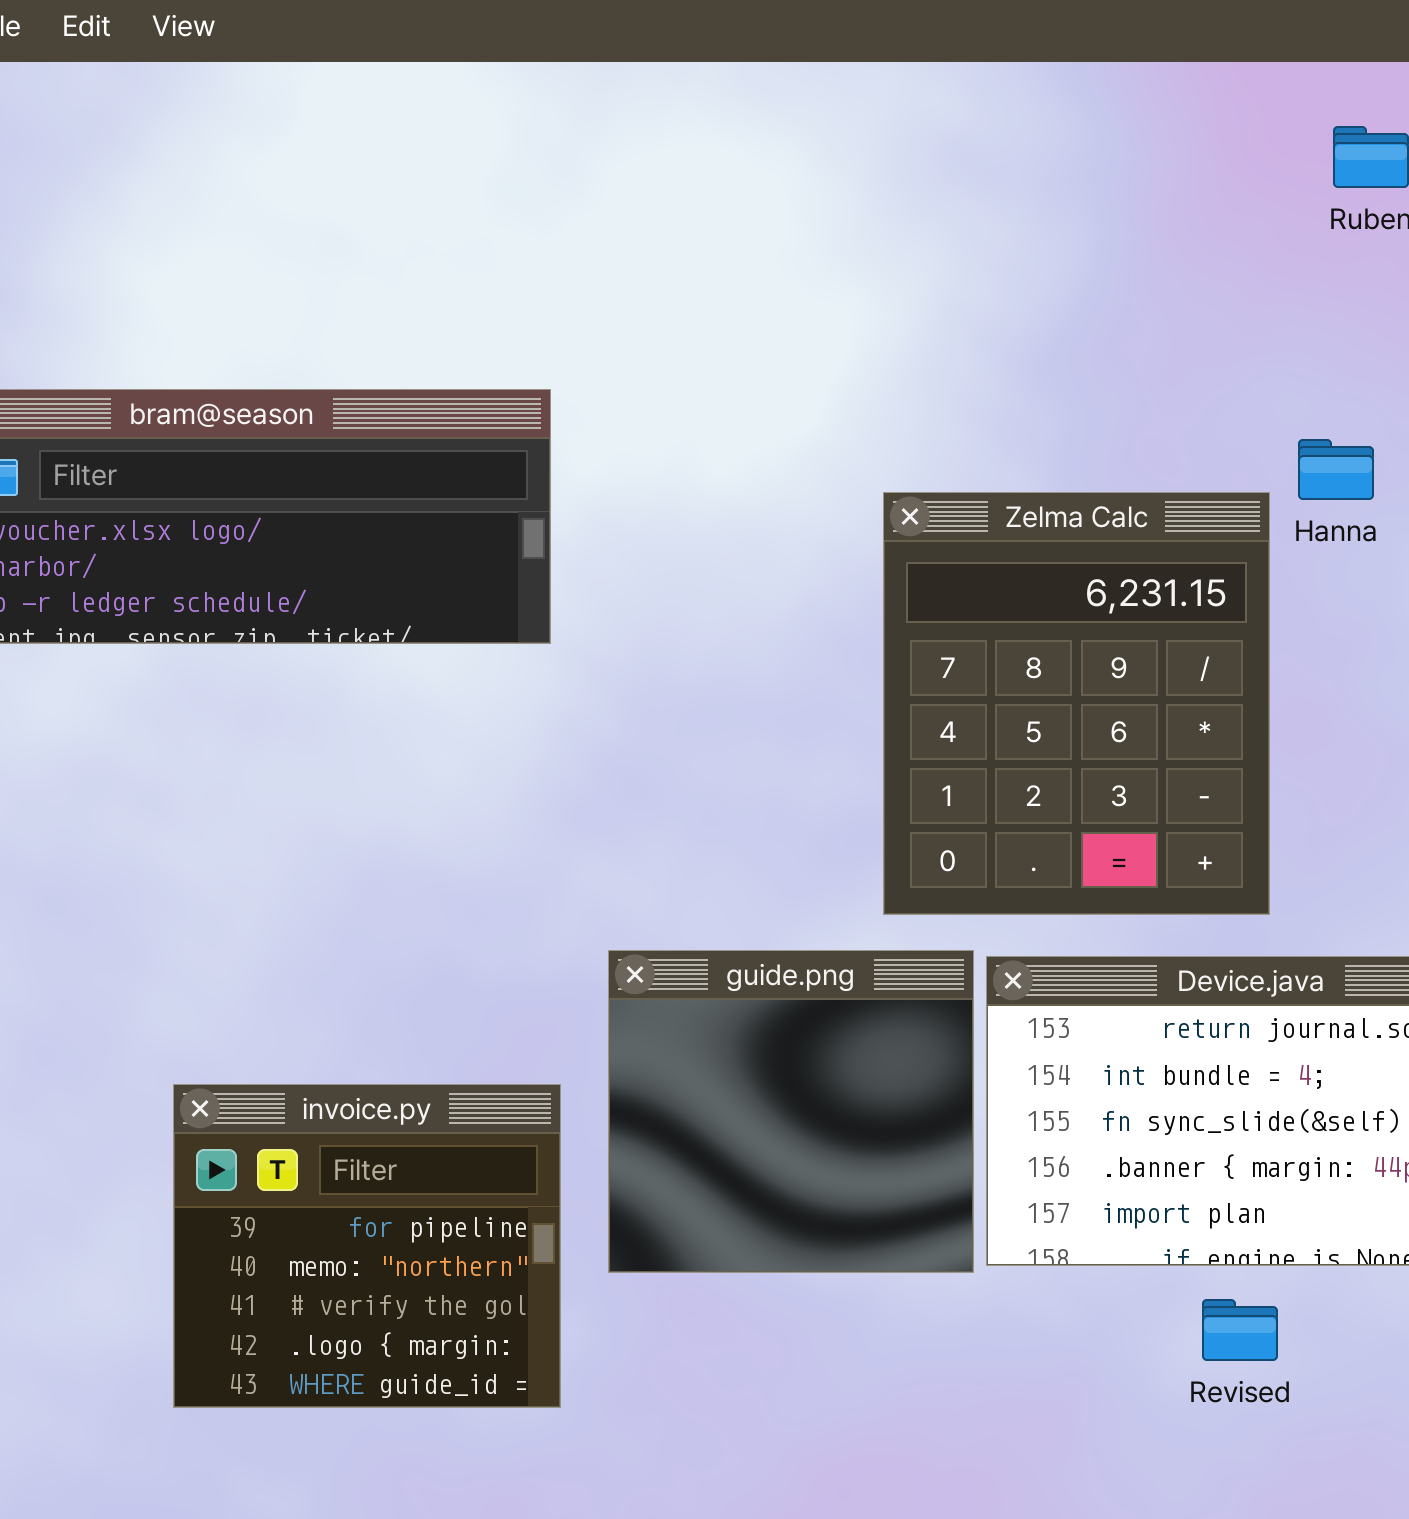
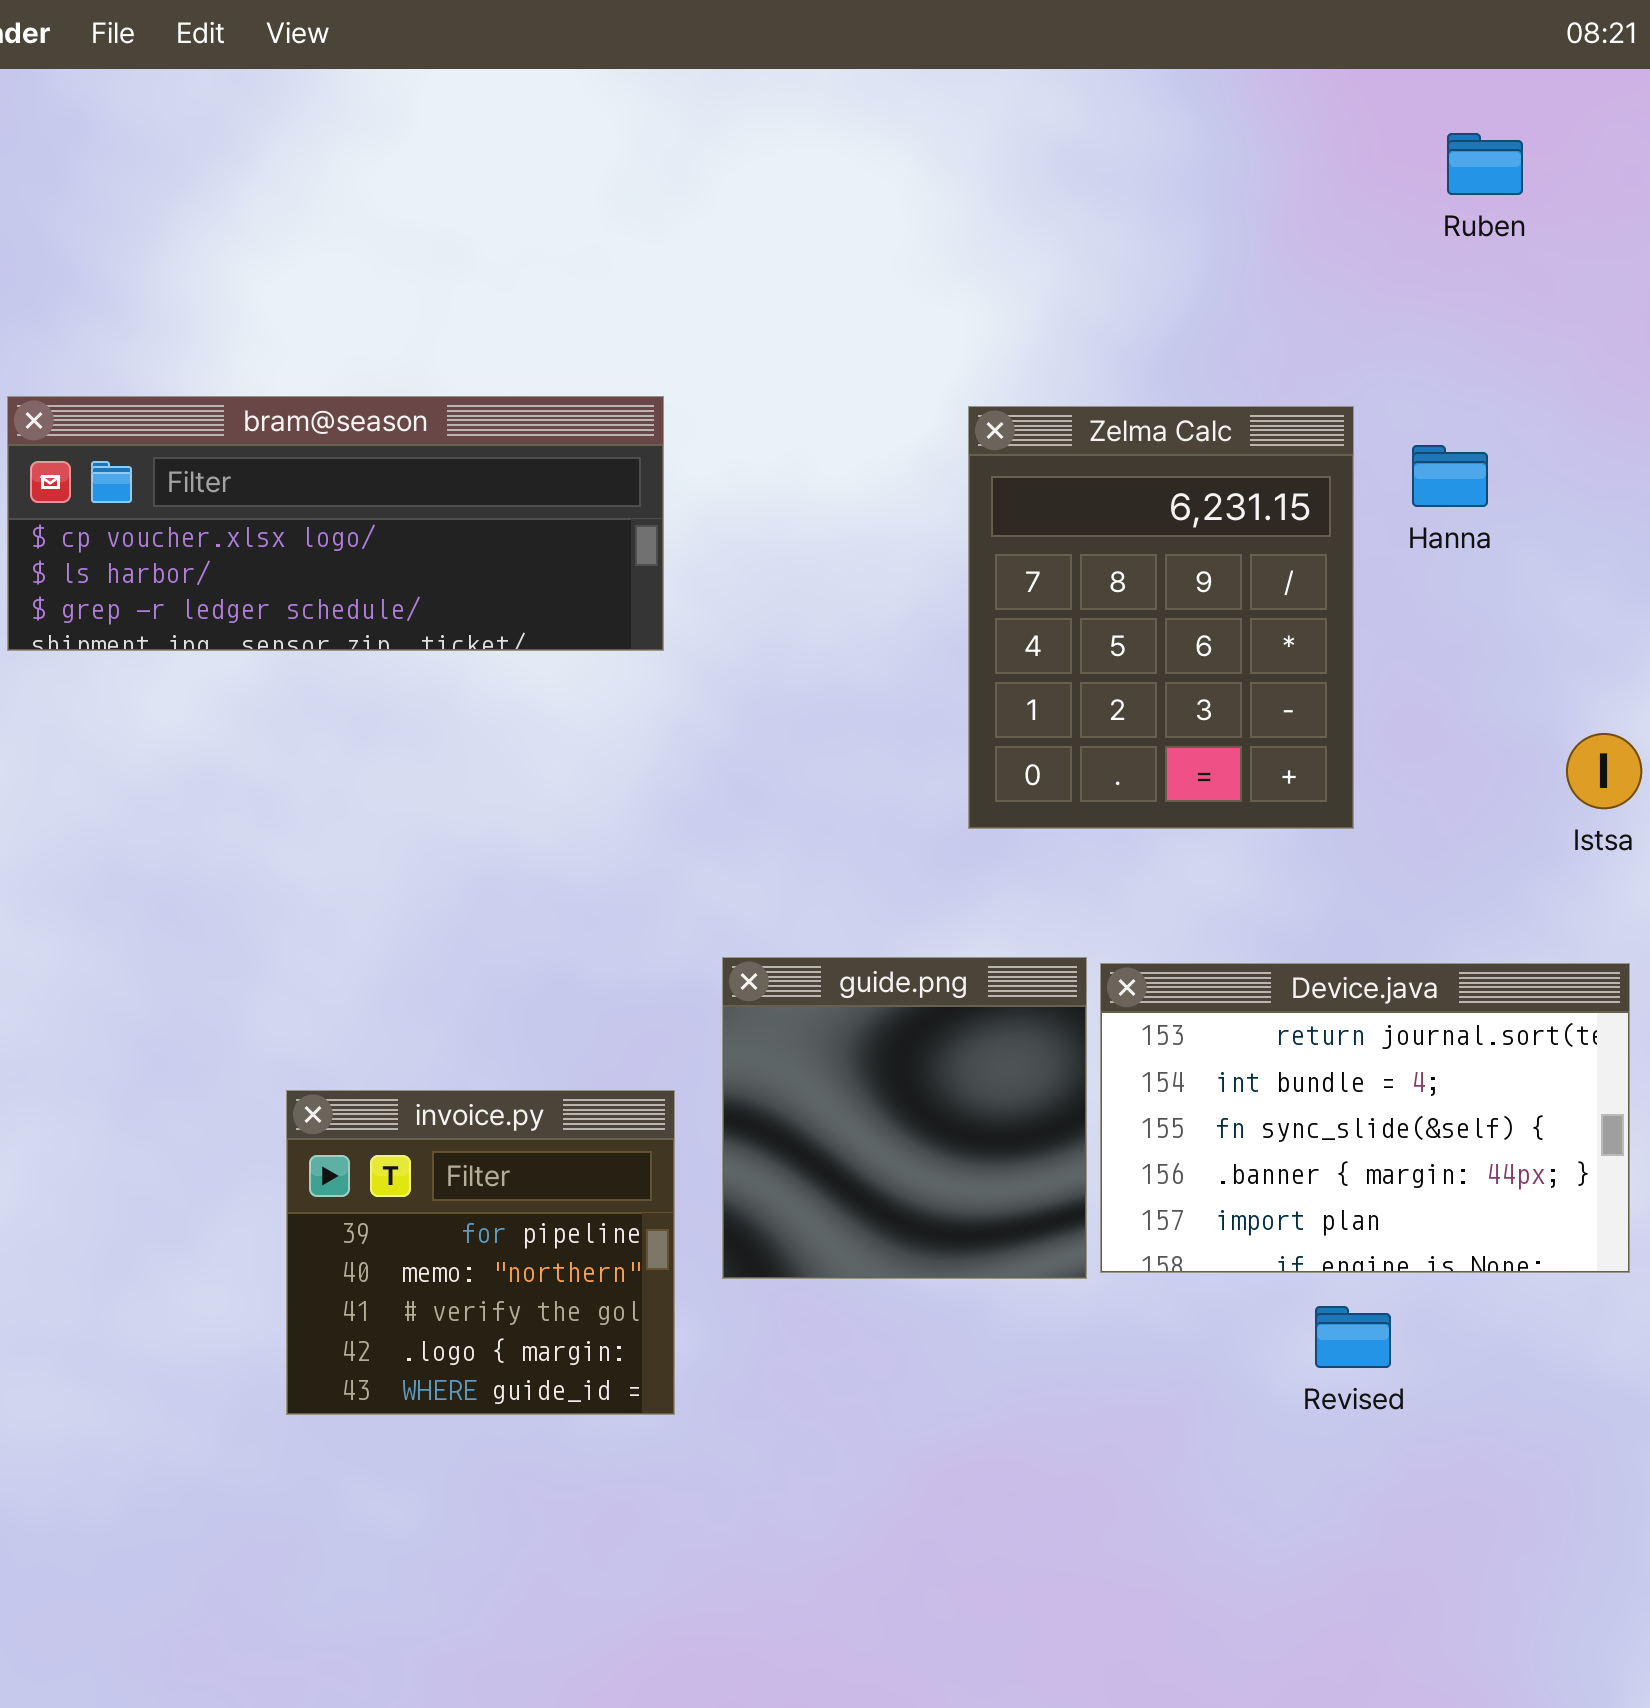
Zelma Calc: [883,492,1270,915] -> [968,406,1354,829], moved

